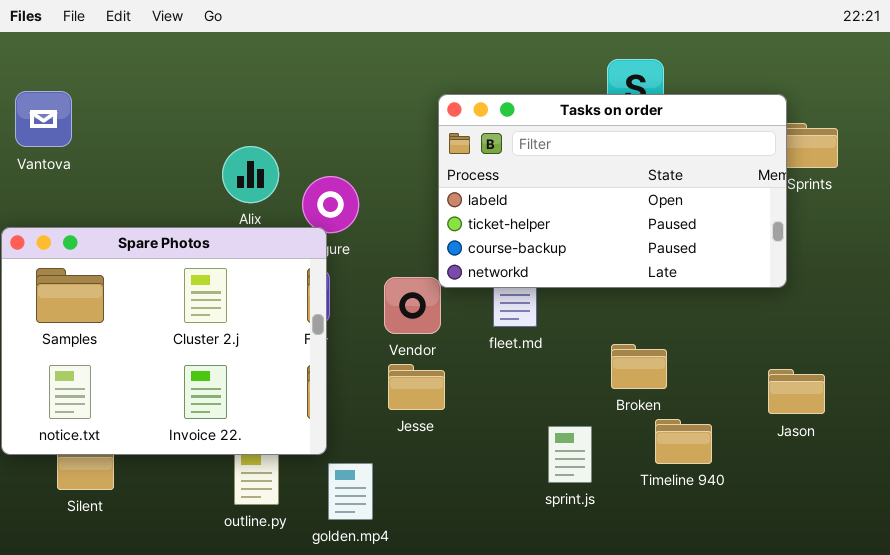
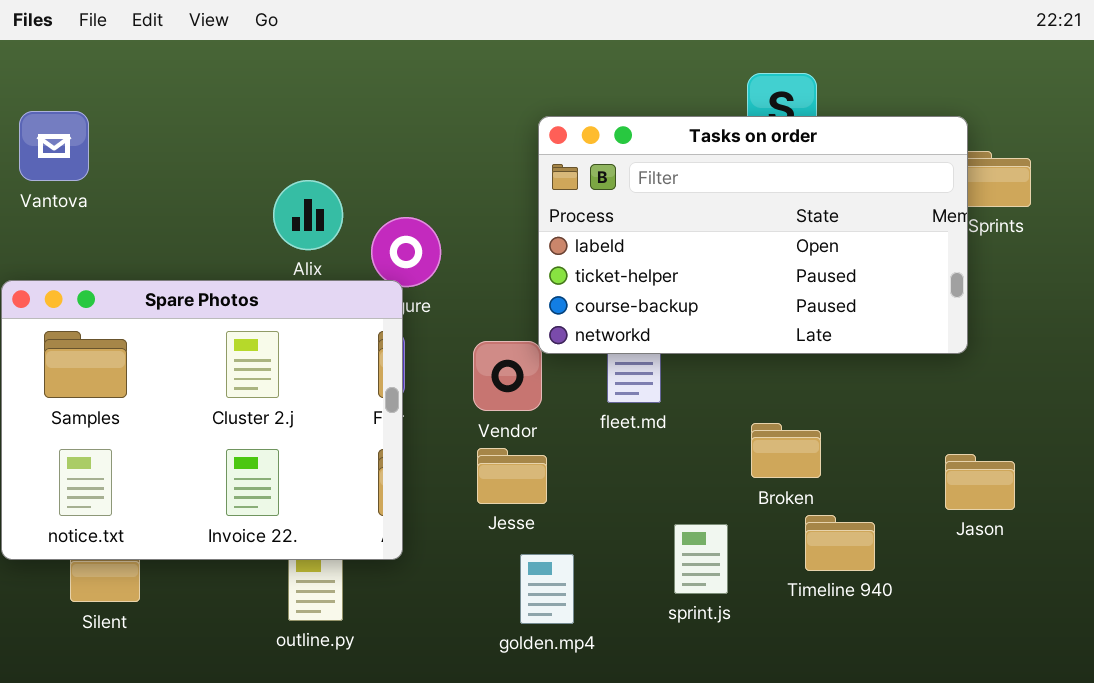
golden.mp4: [328,463,373,520] -> [520,554,574,624], moved

